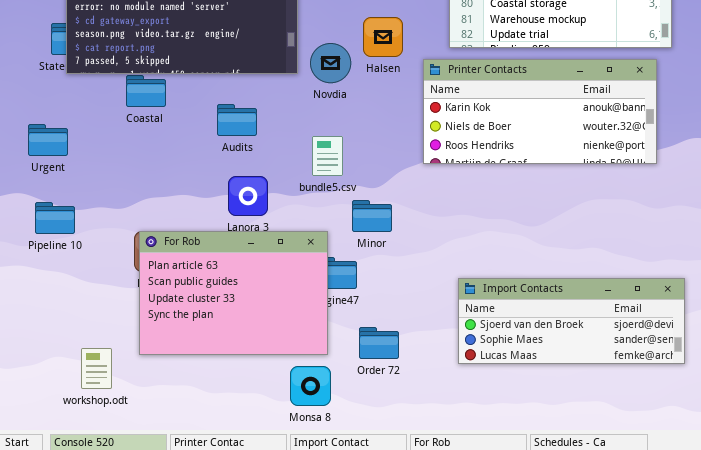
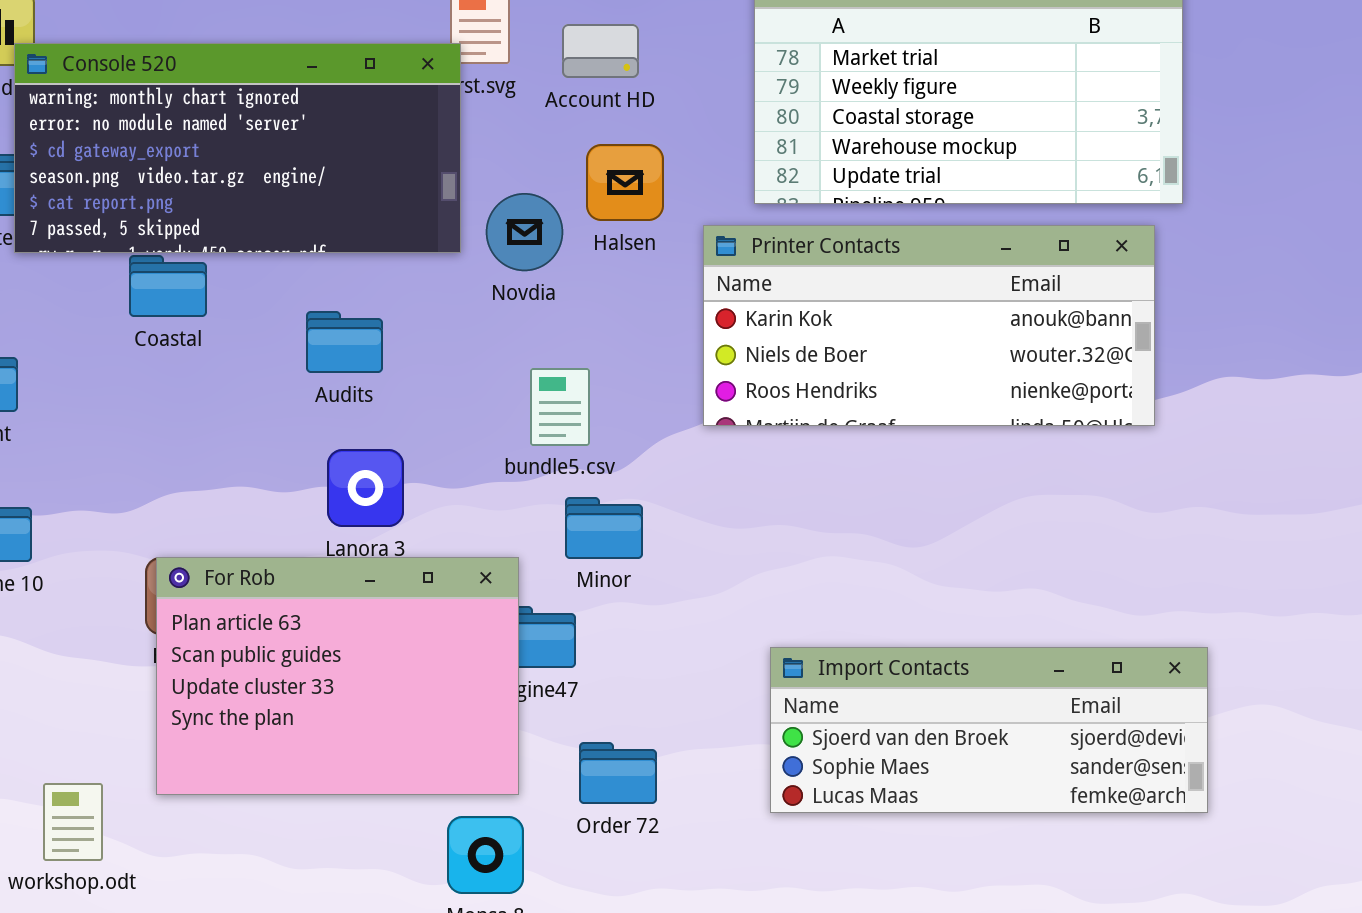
bundle5.csv: [312,136,343,176] -> [530,368,590,446], moved

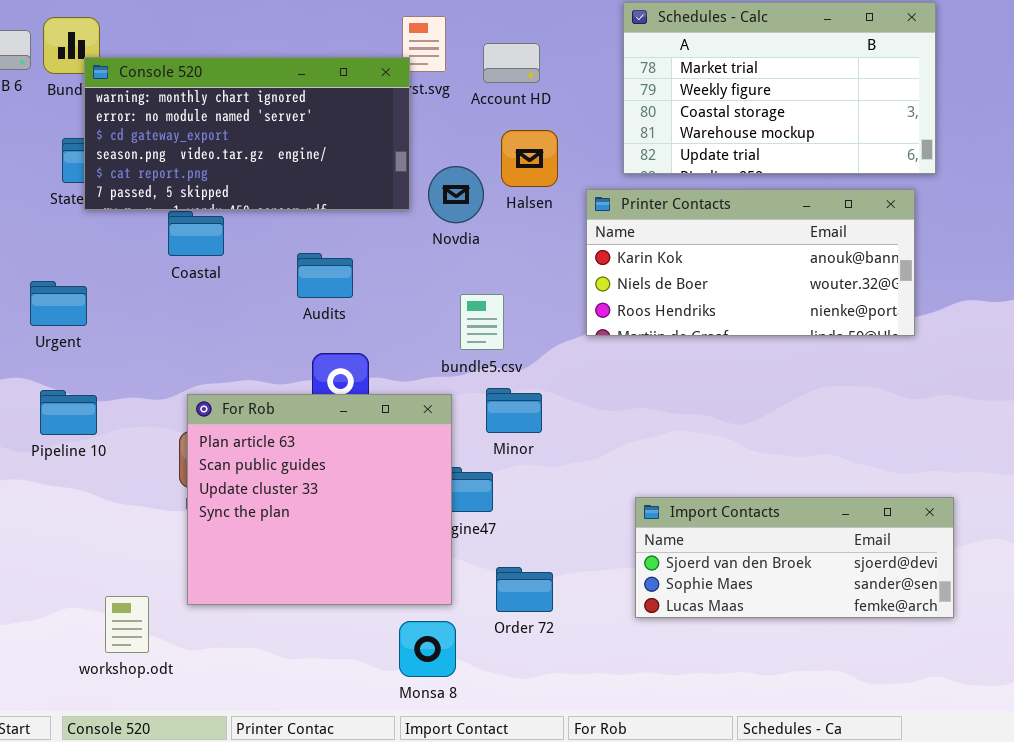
For Rob: [156,557,519,795] -> [187,394,452,605], resized

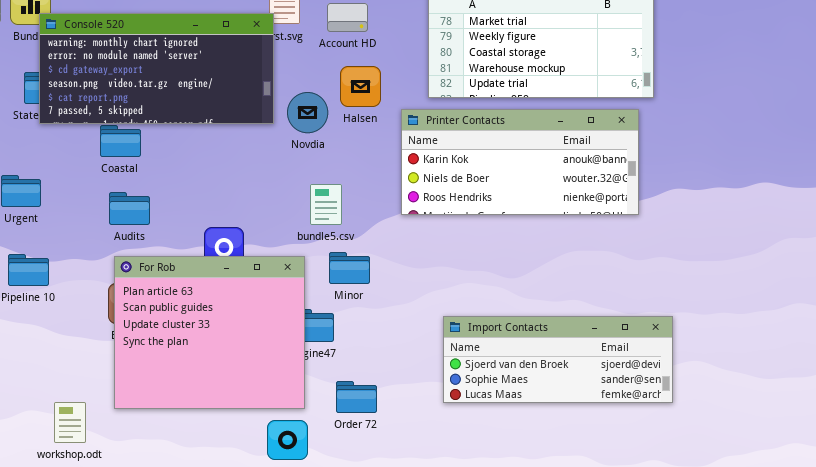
Audits: [297,253,353,298] -> [109,192,150,225], moved
Import Contacts: [635,497,954,618] -> [443,316,673,403], moved

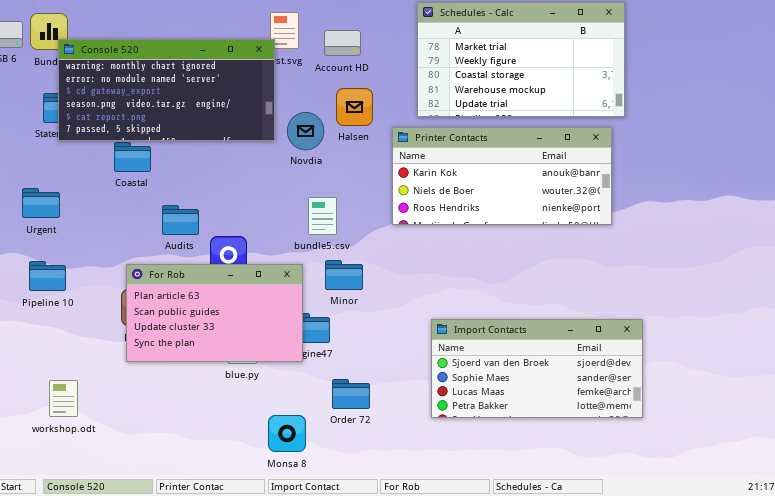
Audits: [109,192,150,225] -> [162,205,199,235], moved
For Rob: [114,256,305,409] -> [126,264,303,362], resized
Import Contacts: [443,316,673,403] -> [431,319,643,418], resized
workshop.odt: [54,402,86,443] -> [49,380,78,417], moved

